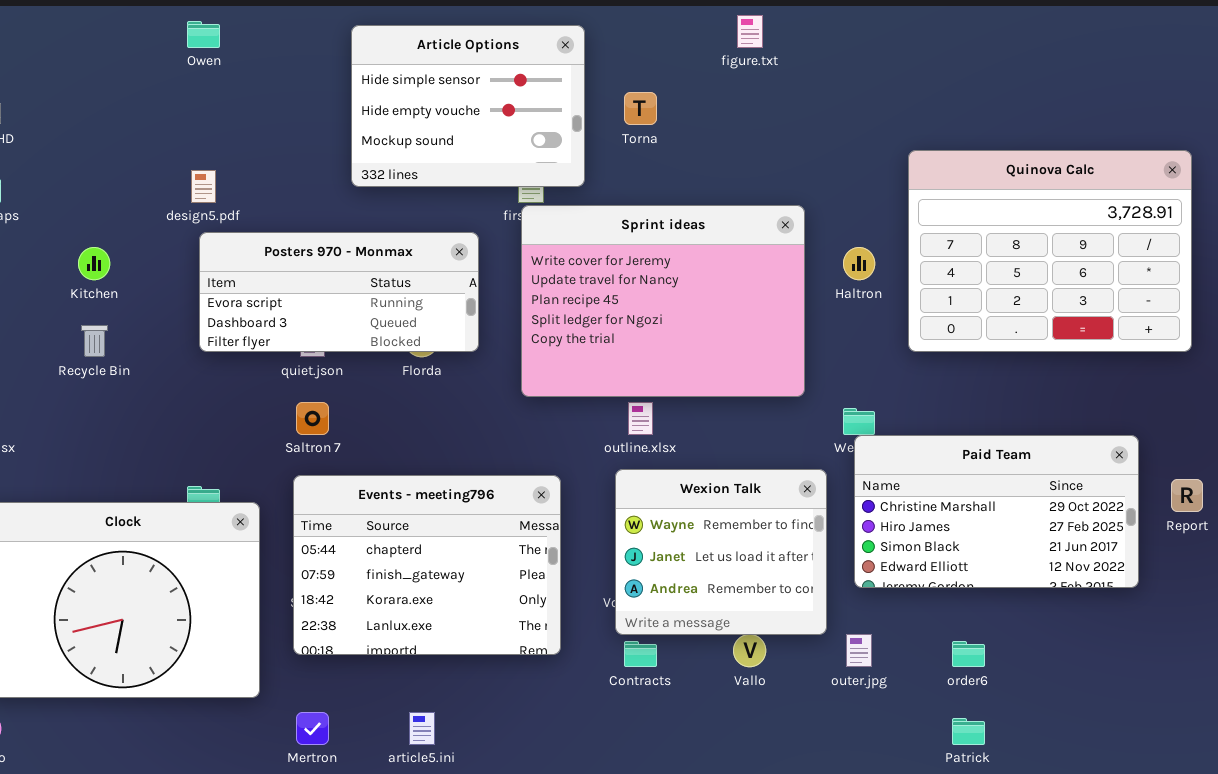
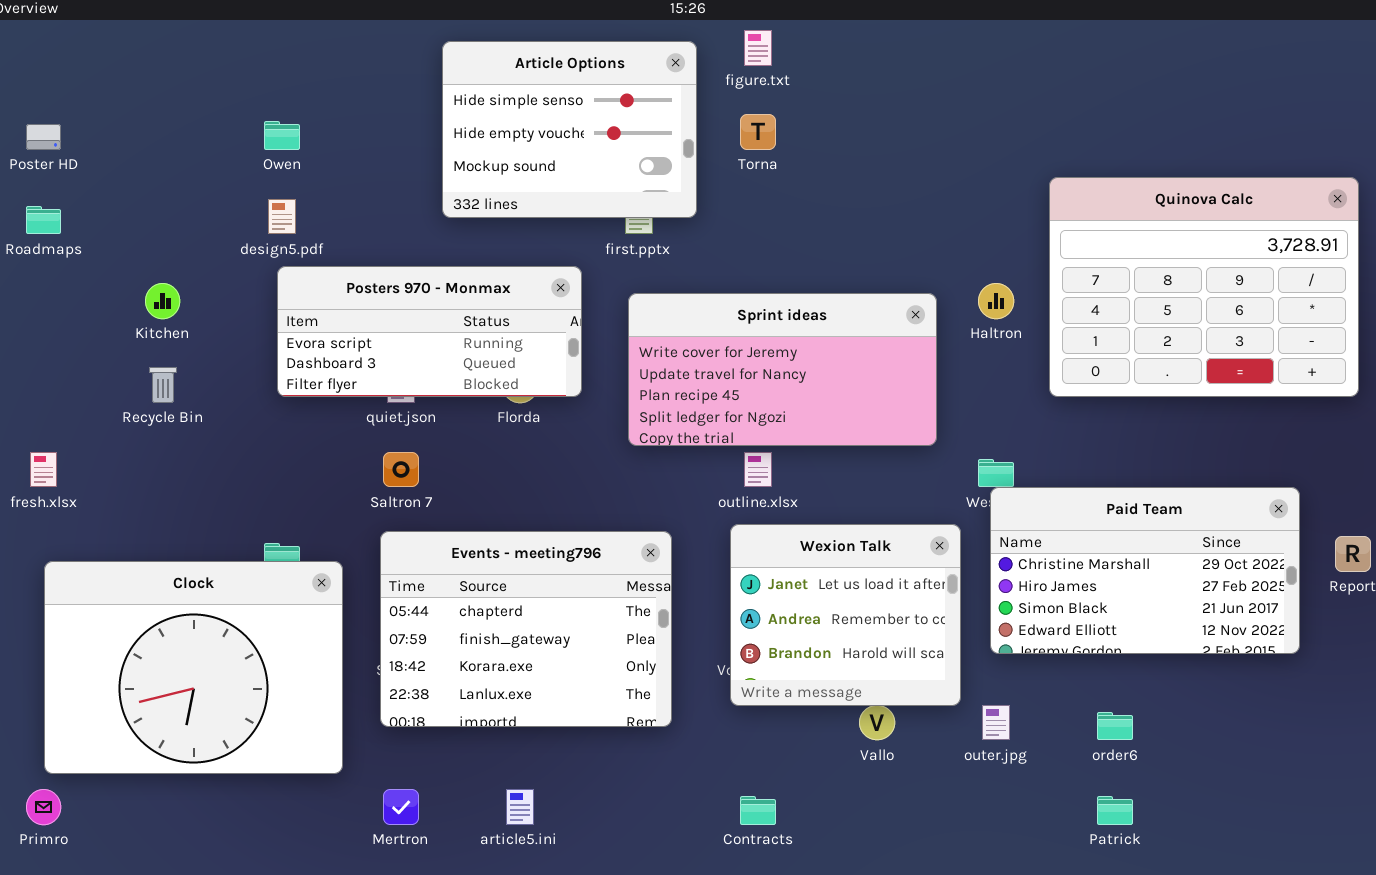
figure.txt: [737,15,763,48] -> [744,30,772,66], moved
Owen: [187,21,220,48] -> [264,121,300,150], moved
Sprint ideas: [521,205,805,397] -> [628,293,937,446], resized
Wexion Talk: [615,469,827,635] -> [730,524,961,706], scrolled down 1 row
Contracts: [624,641,657,667] -> [740,796,776,825], moved

